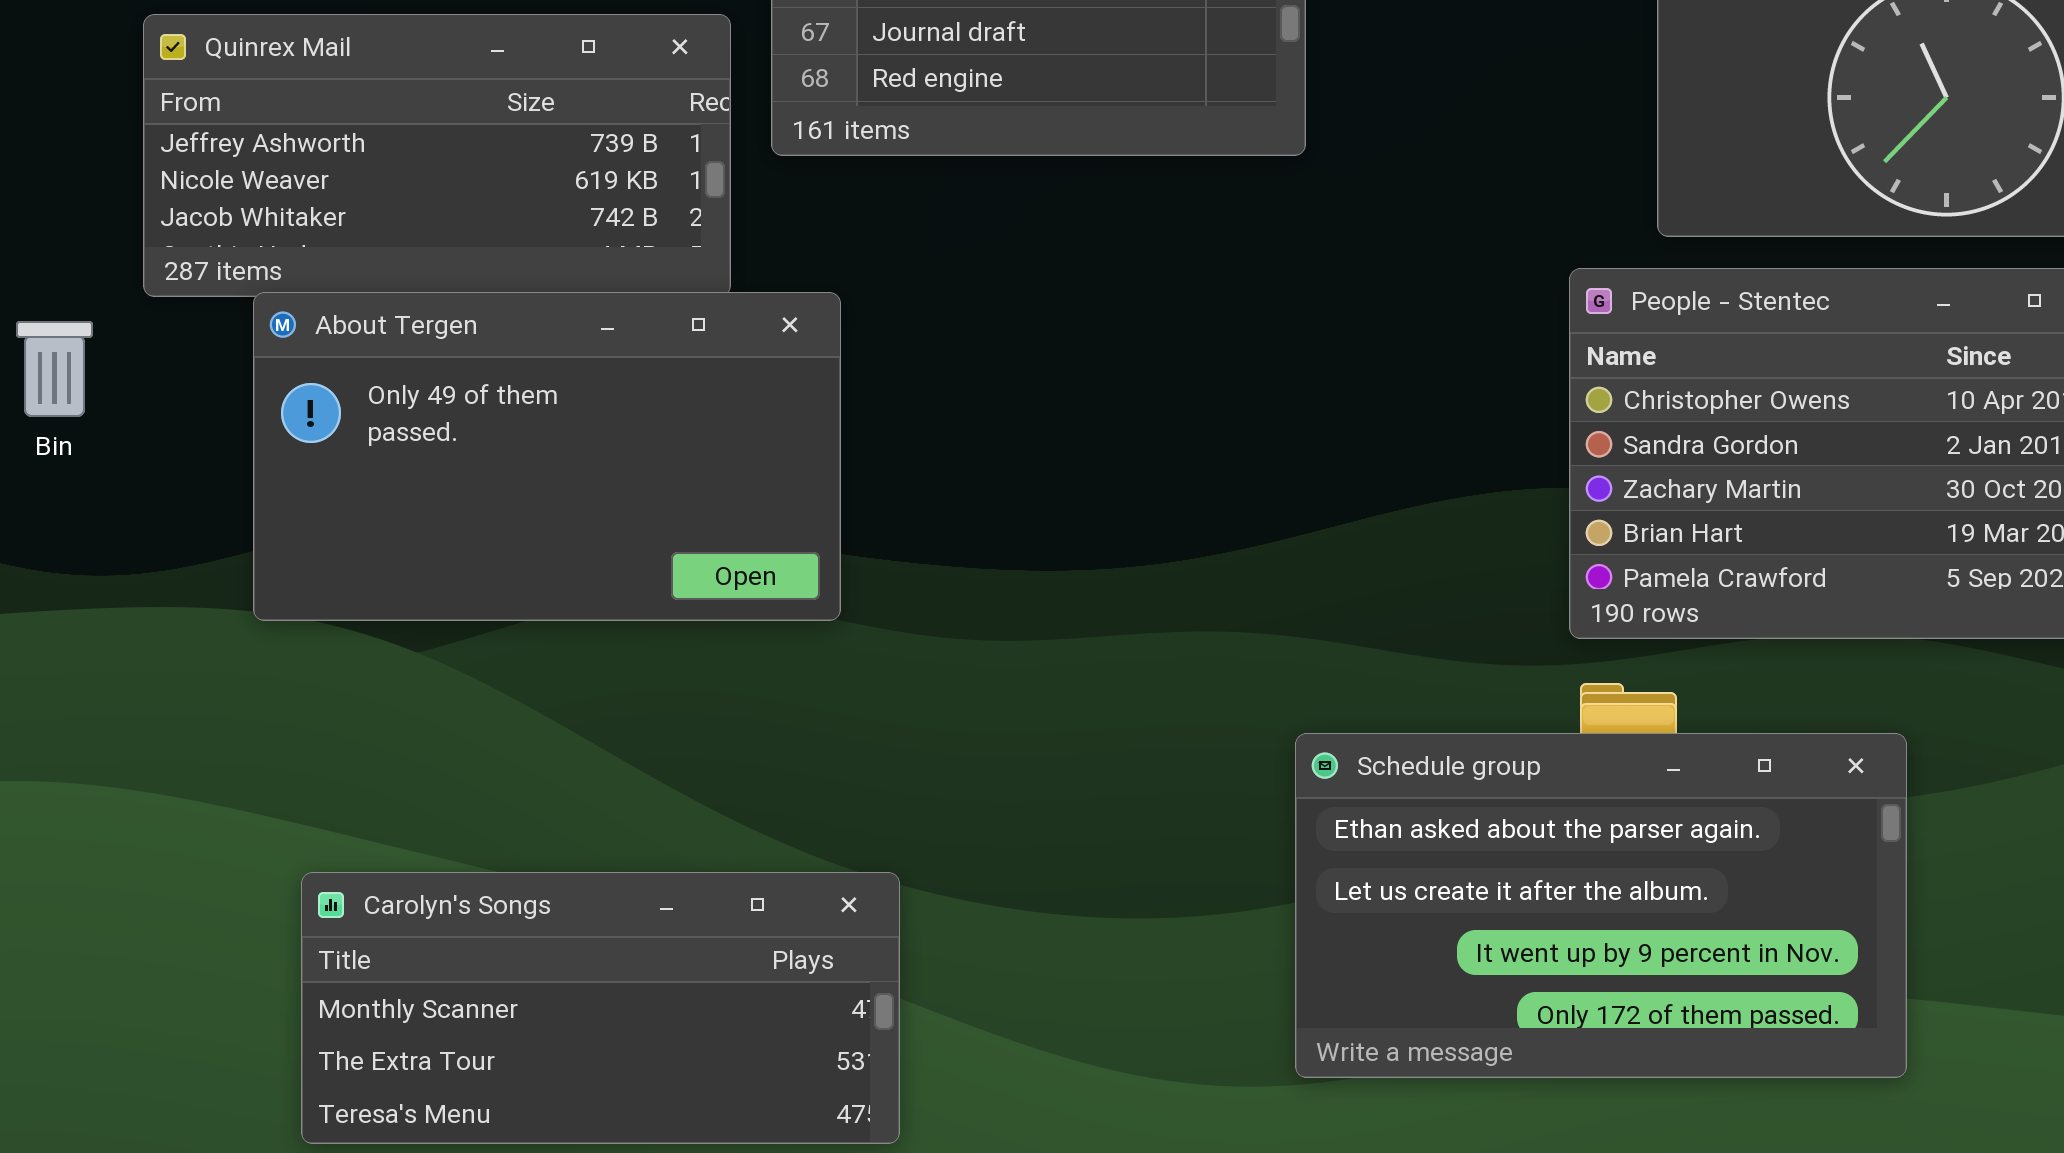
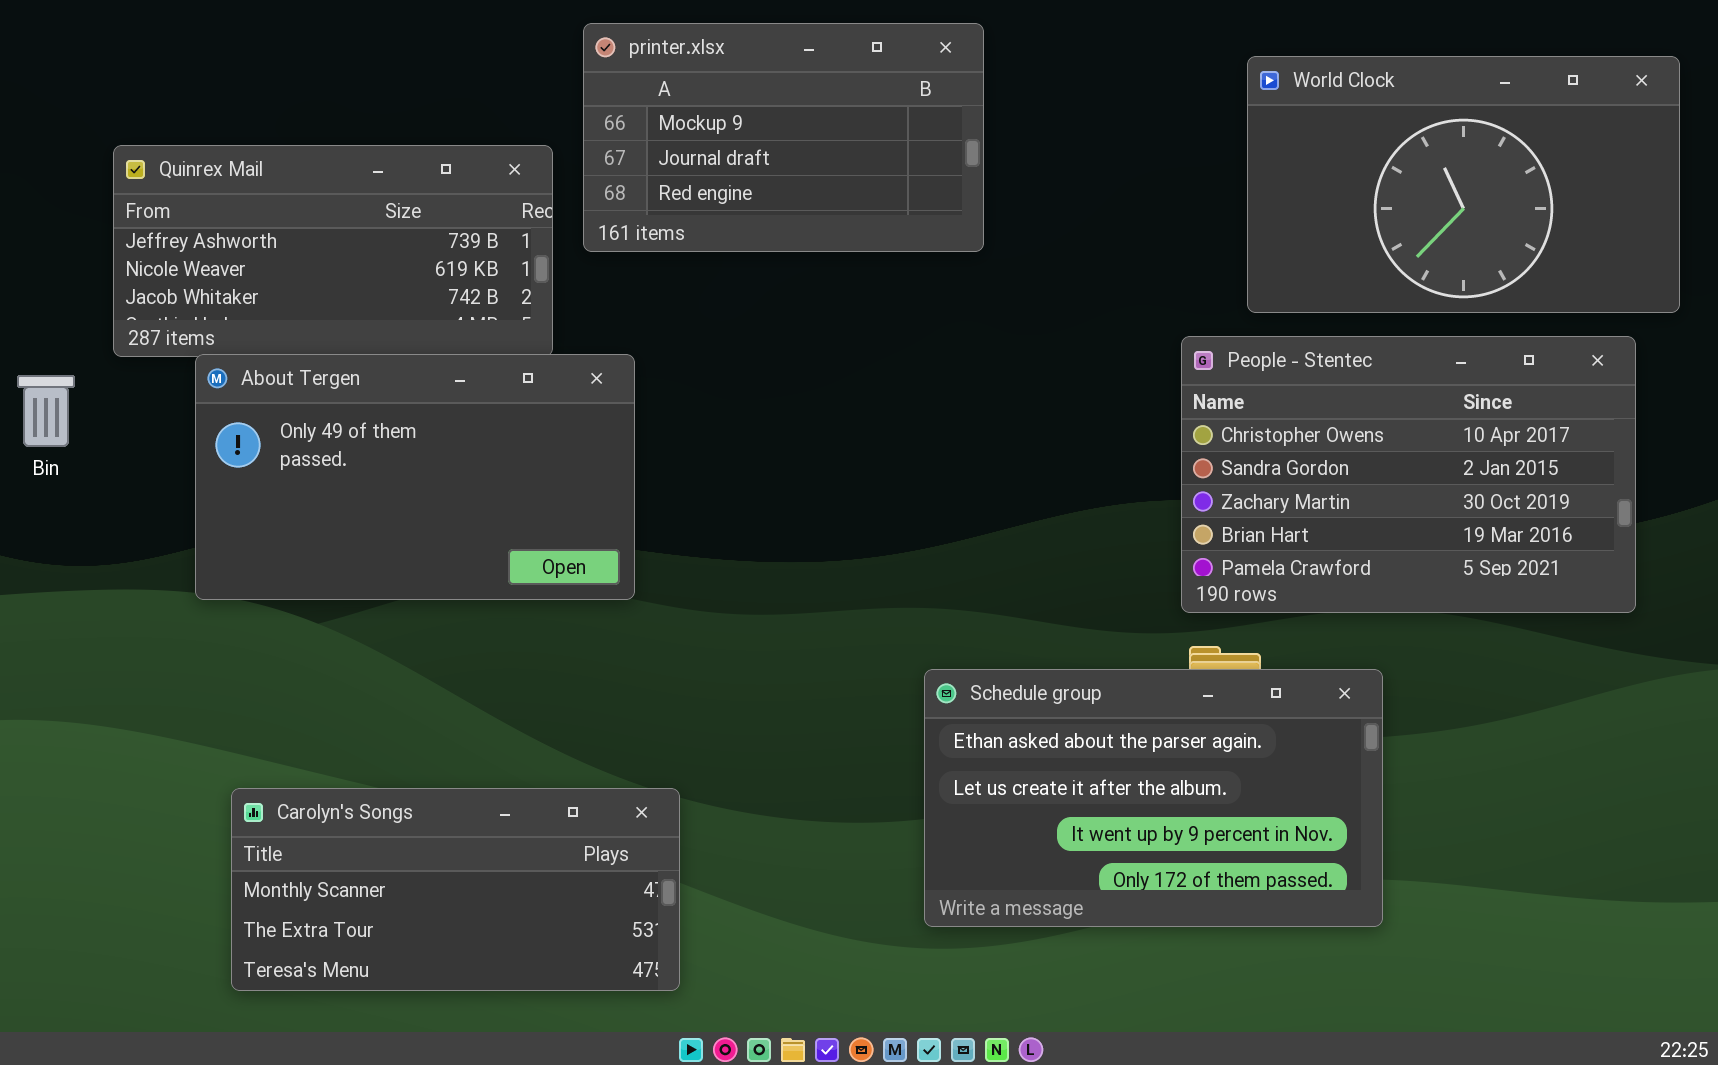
Schedule group: [1295,733,1907,1078] -> [924,669,1383,927], moved

